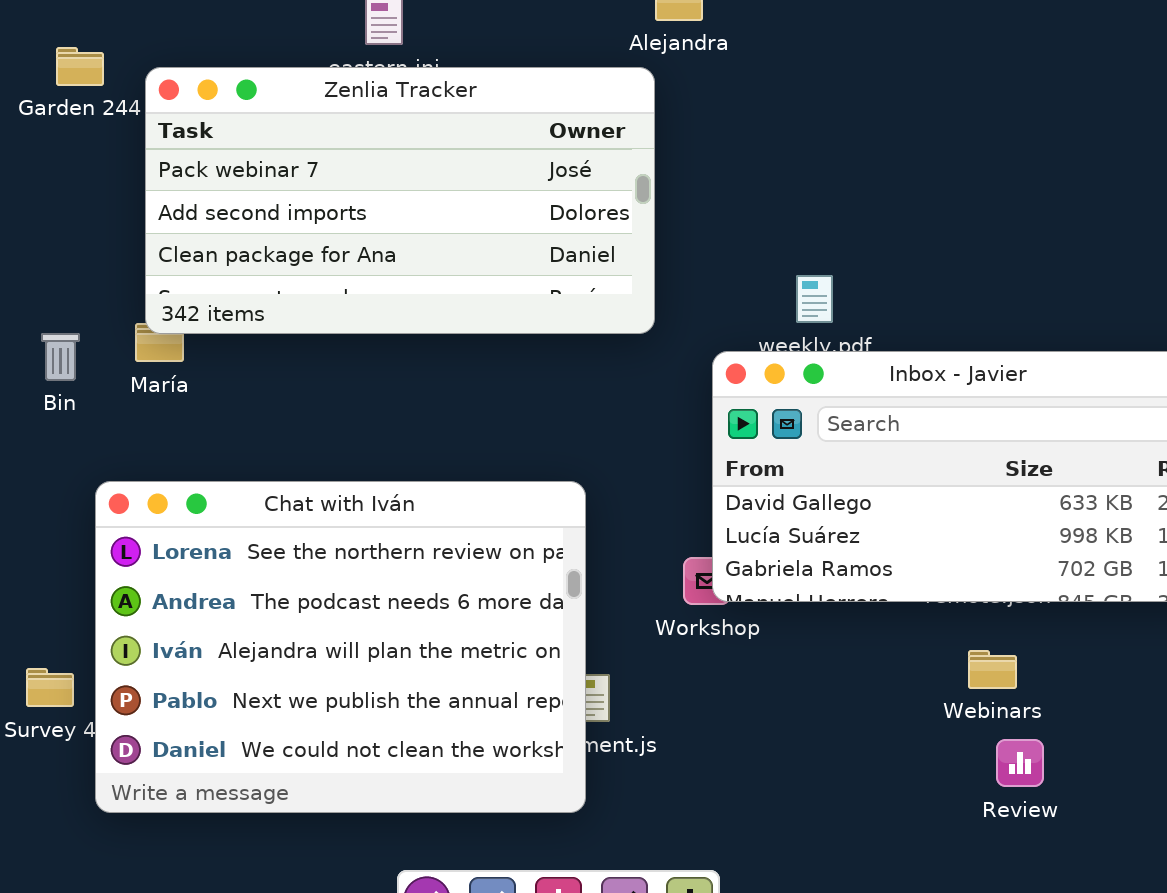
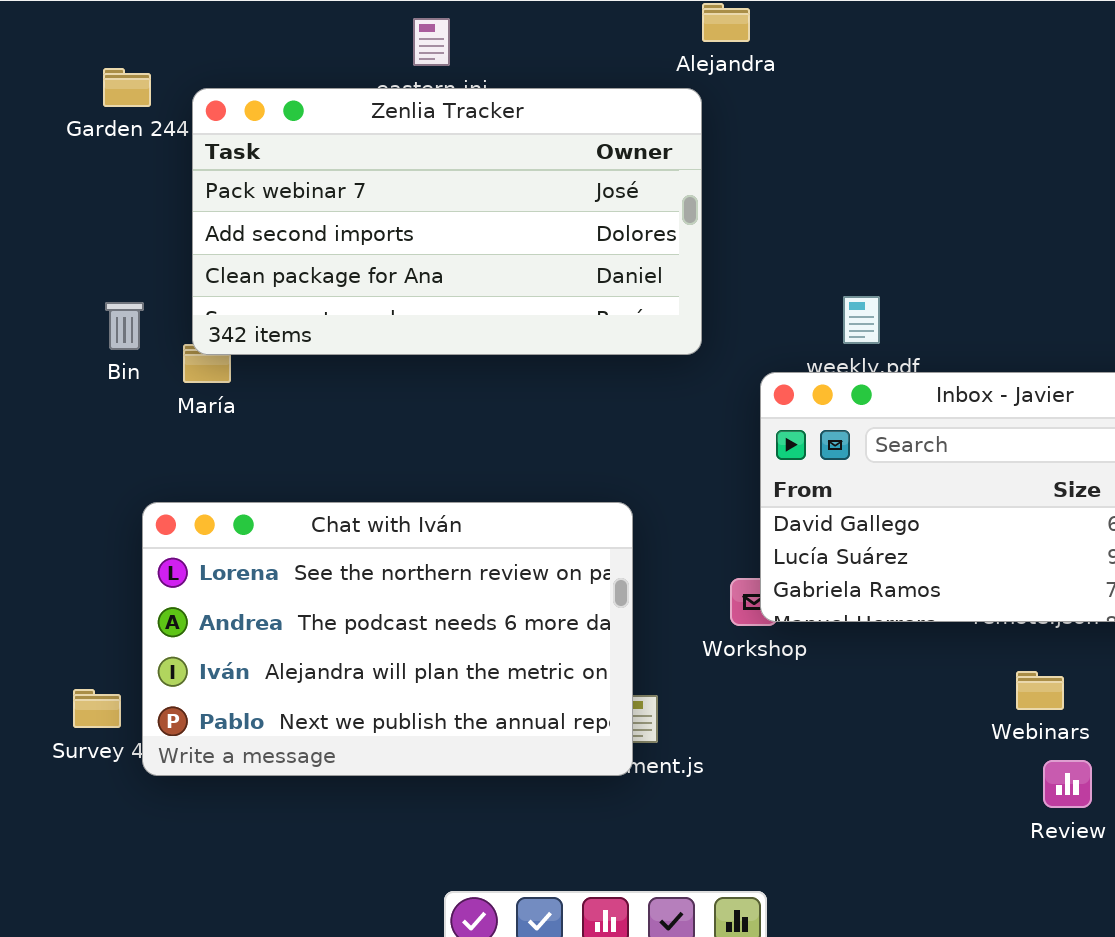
Bin: [41,333,80,381] -> [105,302,144,350], moved
Chat with Iván: [95,481,586,813] -> [142,502,633,776], resized

